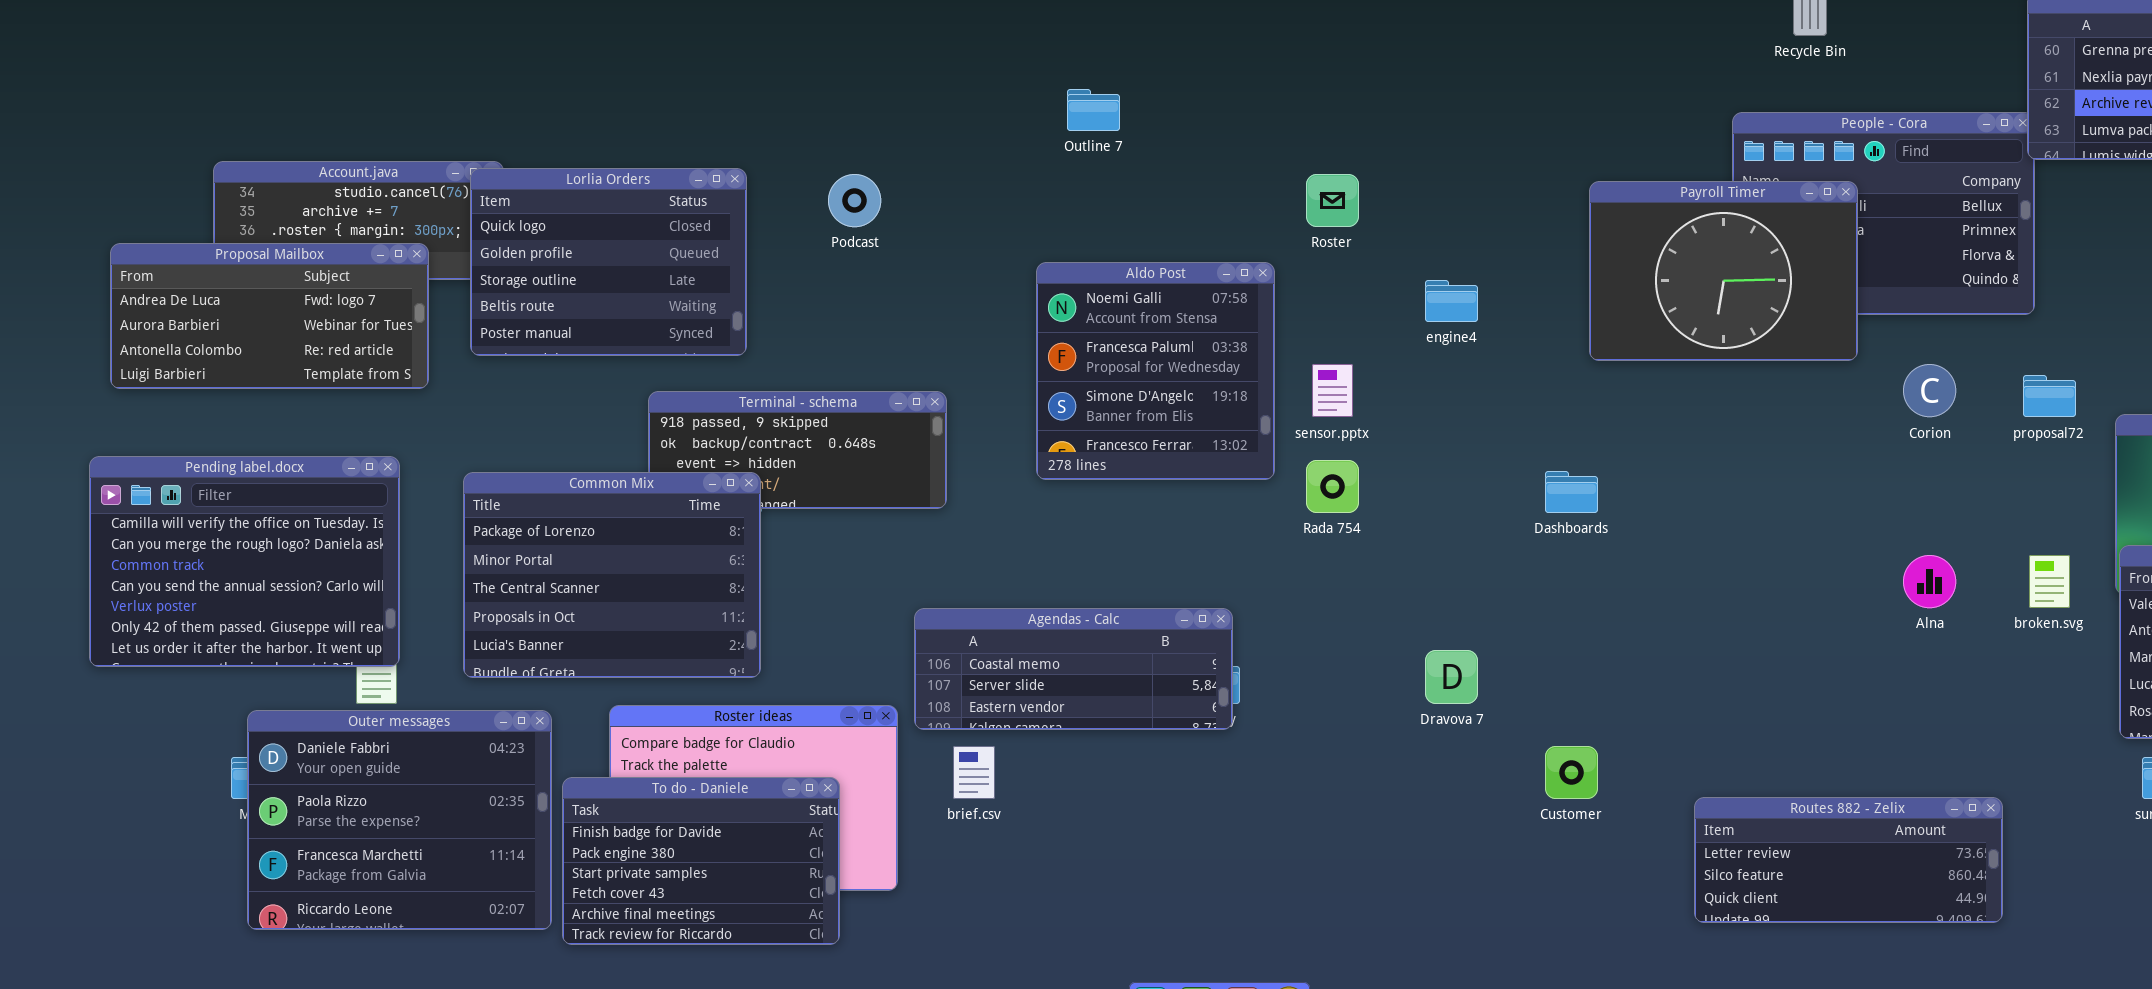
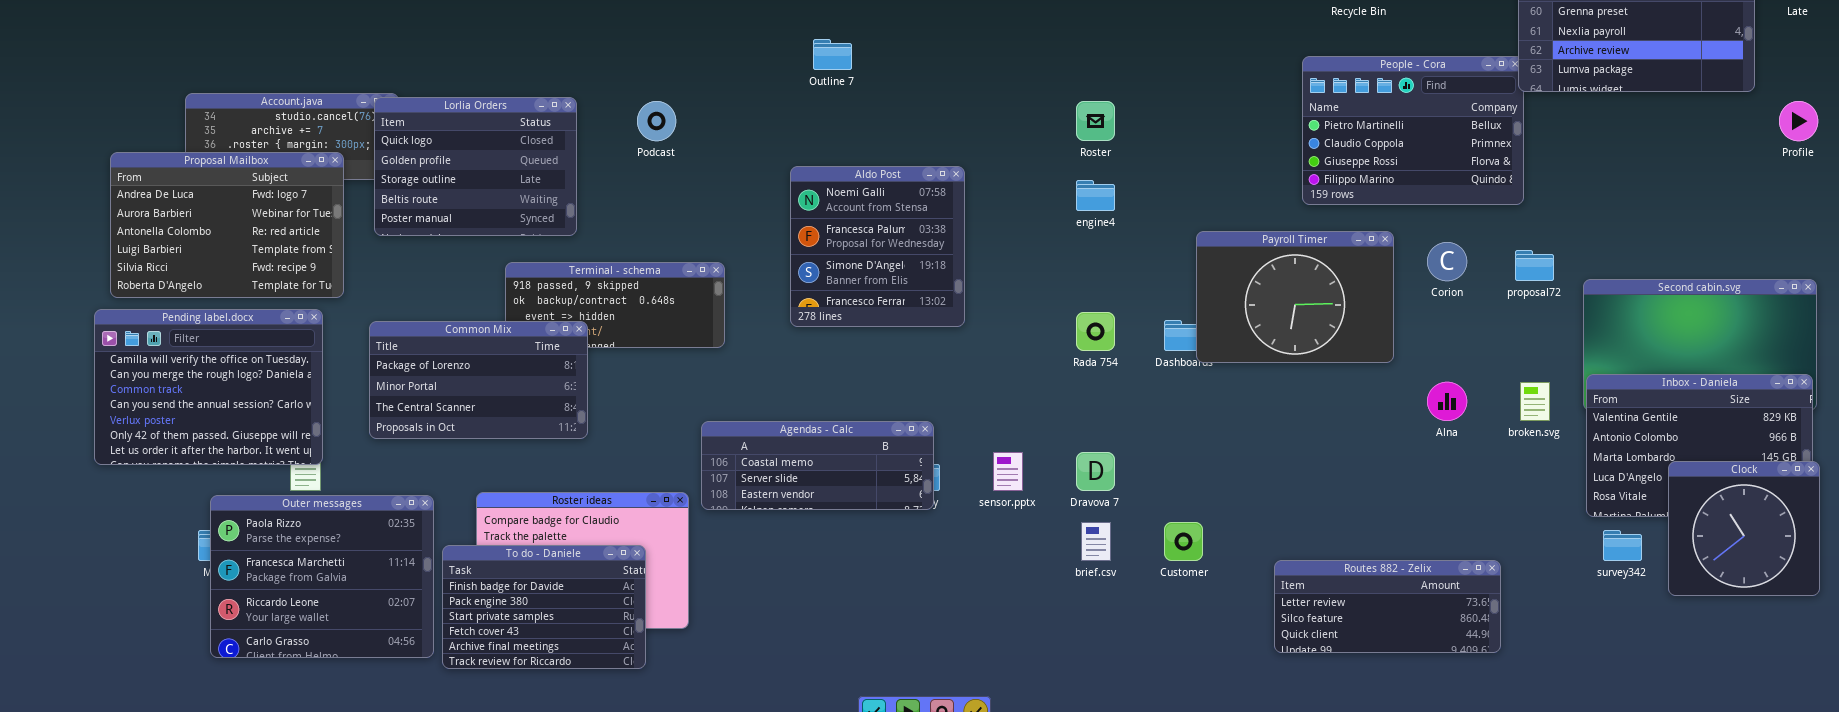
Roster: [1306,174,1359,227] -> [1076,101,1115,141], moved
Payroll Timer: [1589,181,1858,361] -> [1196,231,1394,363], moved
Proposal Mailbox: [110,243,429,389] -> [110,152,344,298], resized
sensor.pptx: [1312,364,1353,417] -> [993,452,1023,491], moved
Rada 754: [1306,460,1359,513] -> [1076,312,1115,351], moved
Common Mix: [463,472,761,678] -> [369,321,588,439], resized
Outer messages: [247,710,552,930] -> [210,495,434,658], scrolled down 1 row
brief.csv: [953,746,995,799] -> [1081,522,1111,561], moved

